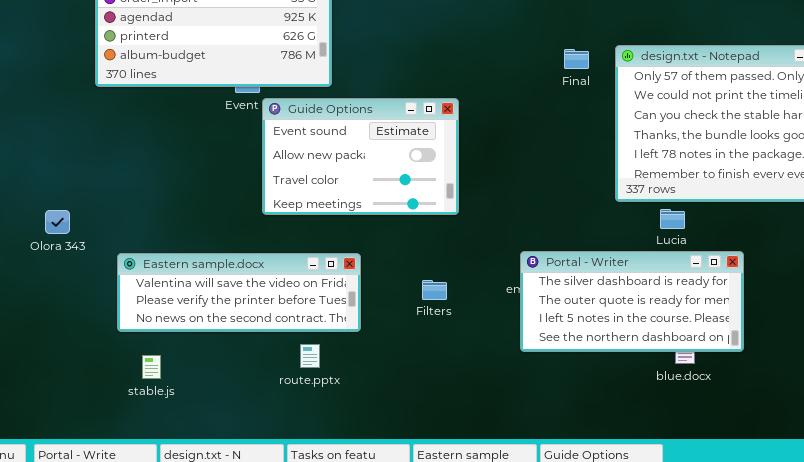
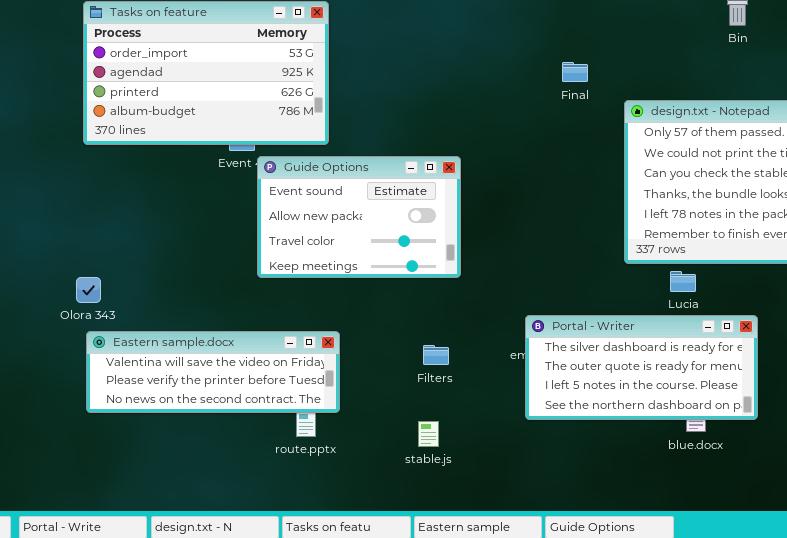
Final: [564,49,589,69] -> [562,62,588,82], moved
Olora 343: [45,210,70,234] -> [76,277,101,303], moved
Eastern sample.docx: [117,253,361,332] -> [86,331,340,413], moved
stable.js: [142,355,161,379] -> [418,421,439,447], moved

